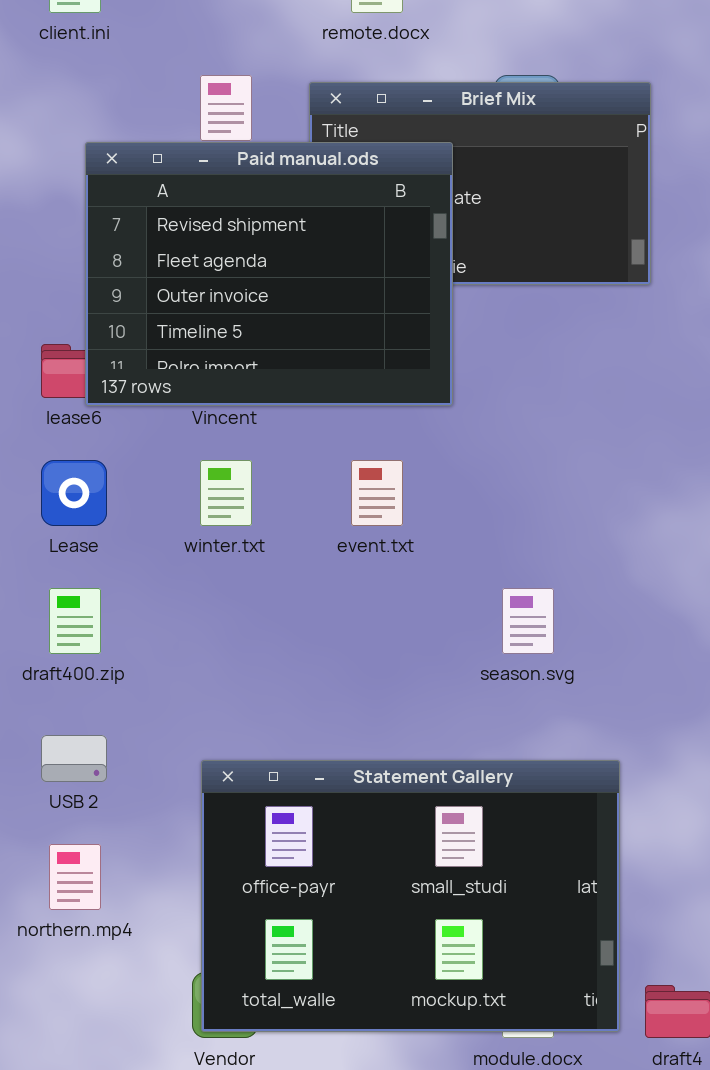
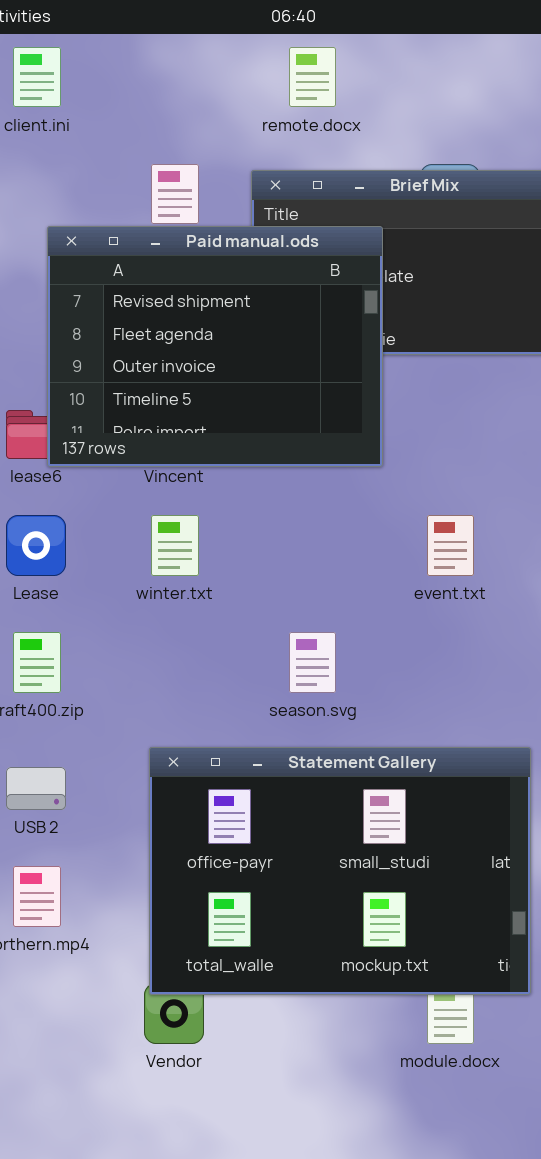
event.txt: [351,460,403,526] -> [427,515,474,576], moved
season.svg: [502,588,554,654] -> [289,632,336,693], moved
Statement Gallery: [201,760,620,1032] -> [149,747,531,995], moved

